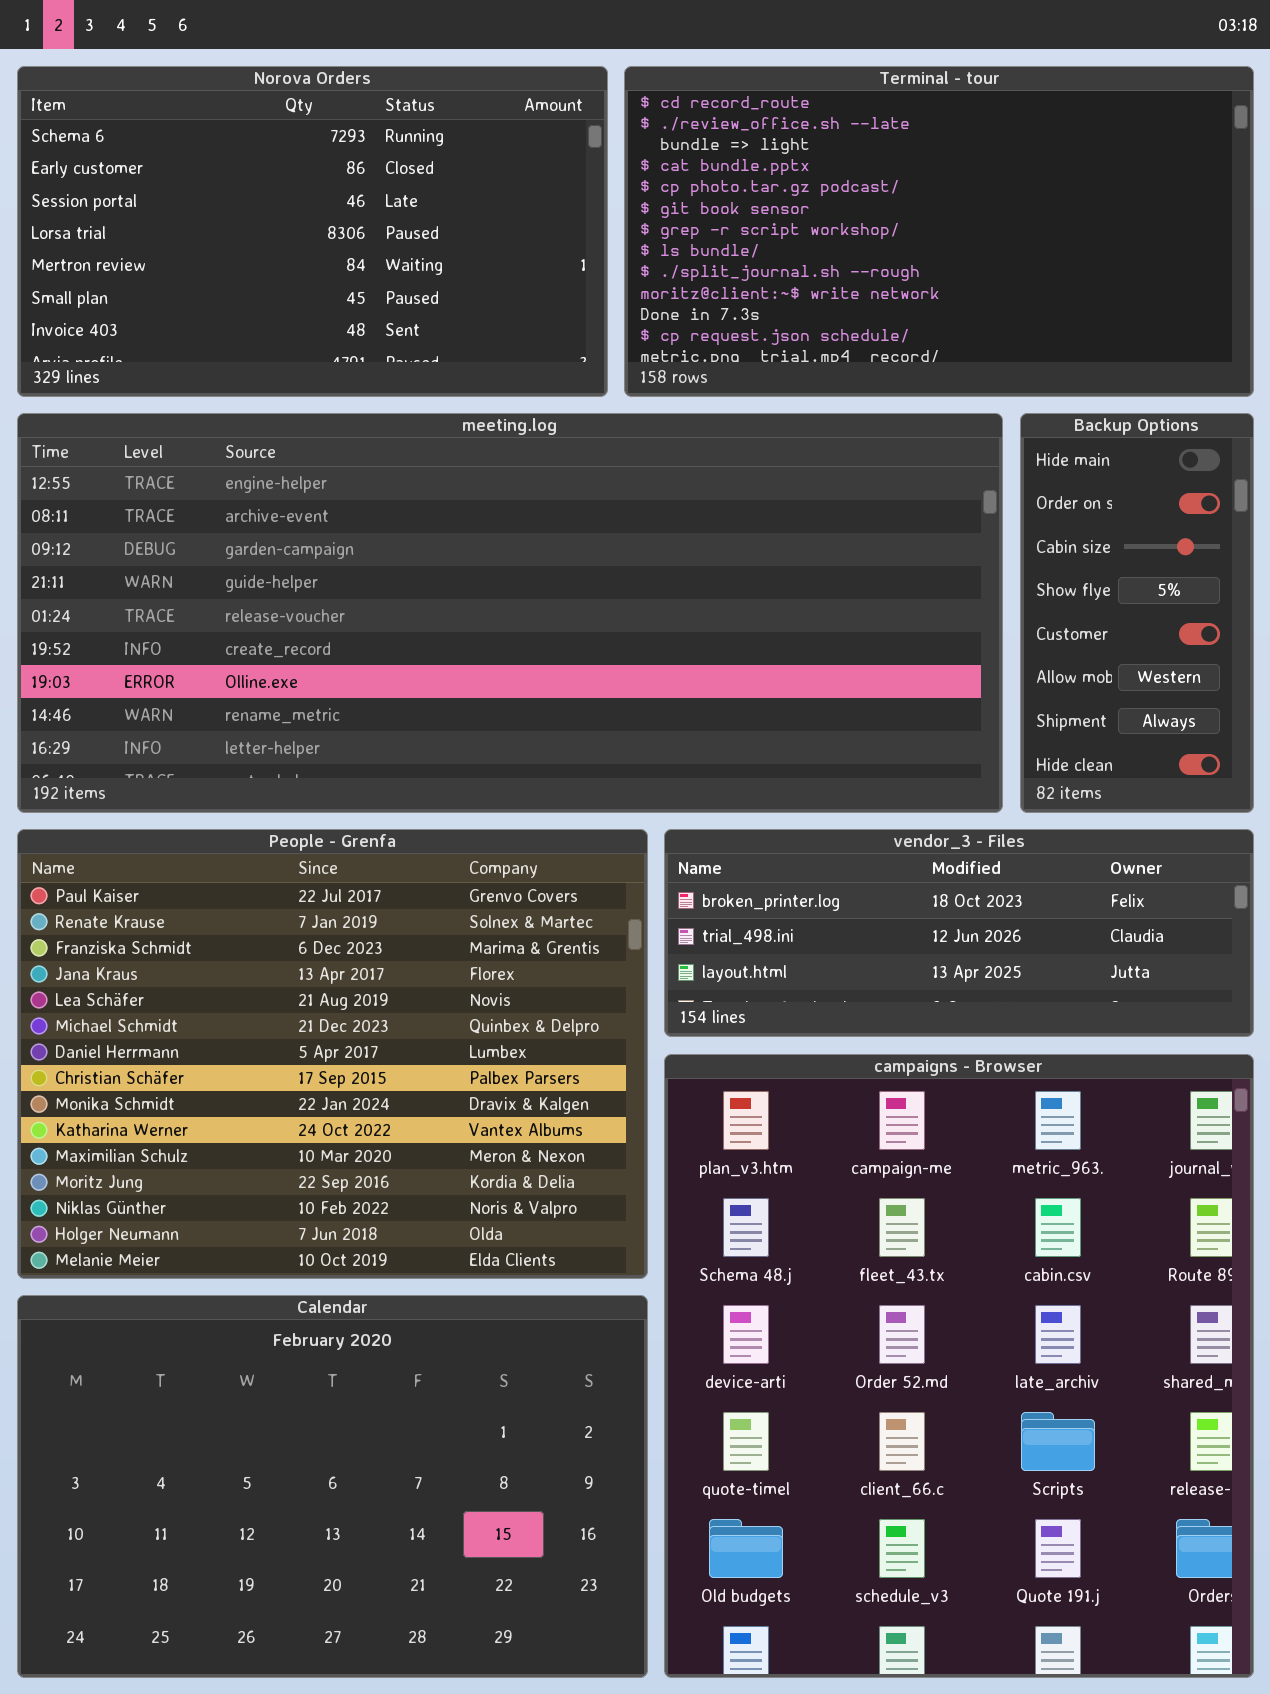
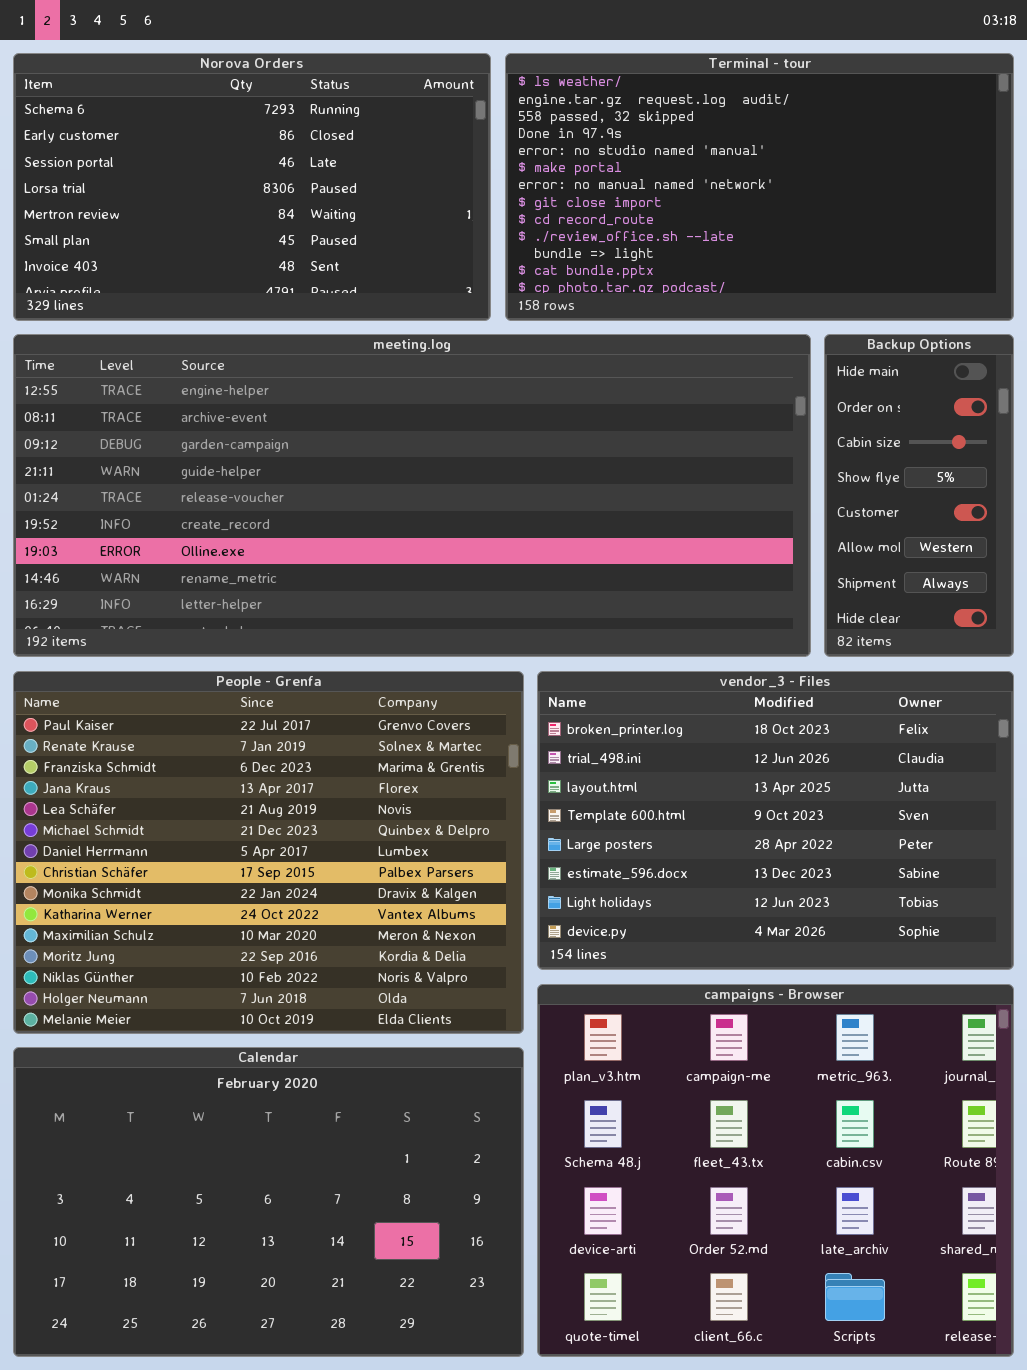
Terminal - tour: [624,66,1254,397] -> [505,53,1014,321], scrolled up 8 rows
vendor_3 - Files: [664,829,1254,1037] -> [537,671,1014,970], resized
campaigns - Browser: [664,1054,1254,1678] -> [537,984,1014,1357], resized

